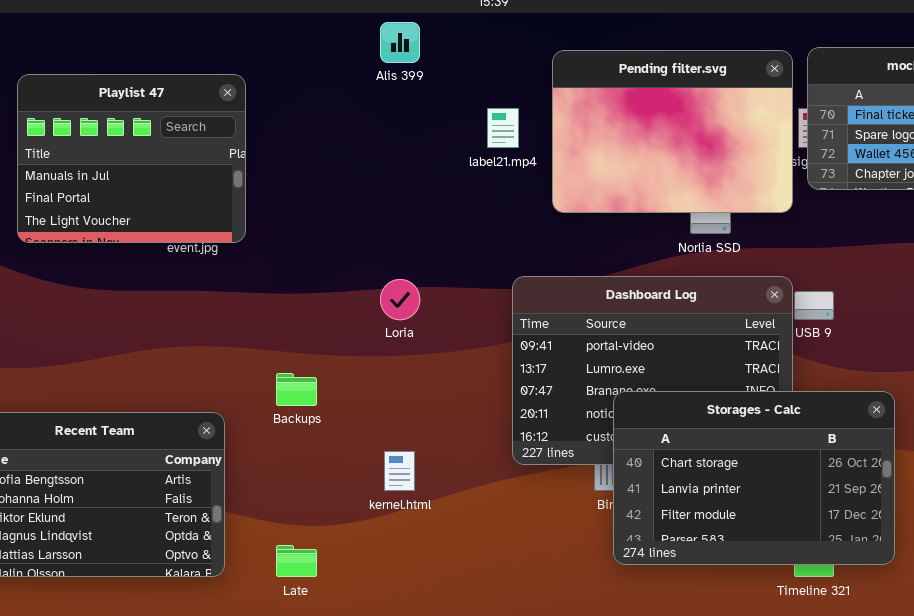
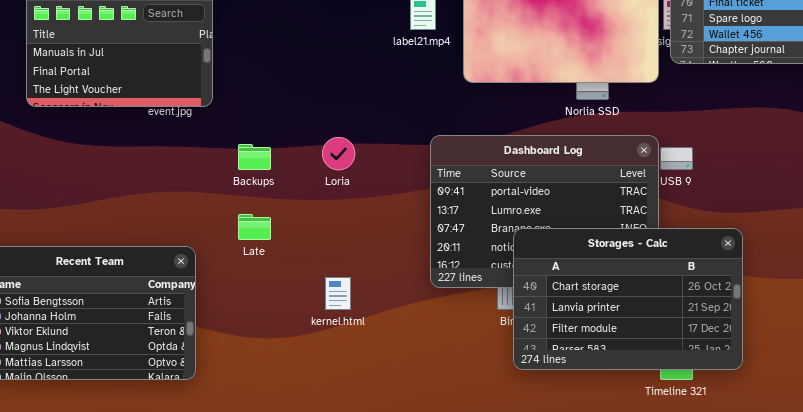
Backups: [276,373,317,406] -> [238,144,271,170], moved
Late: [276,545,317,577] -> [238,214,271,240], moved

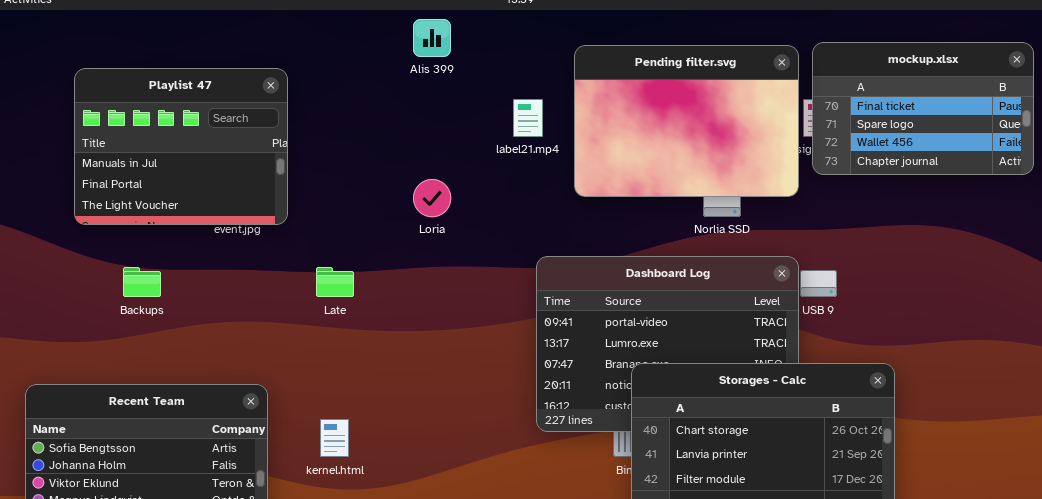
Loria: [322,137,355,170] -> [413,179,451,217], moved
Backups: [238,144,271,170] -> [123,267,161,297], moved
Late: [238,214,271,240] -> [316,267,354,297], moved
kernel.html: [325,277,351,310] -> [320,419,349,457], moved

